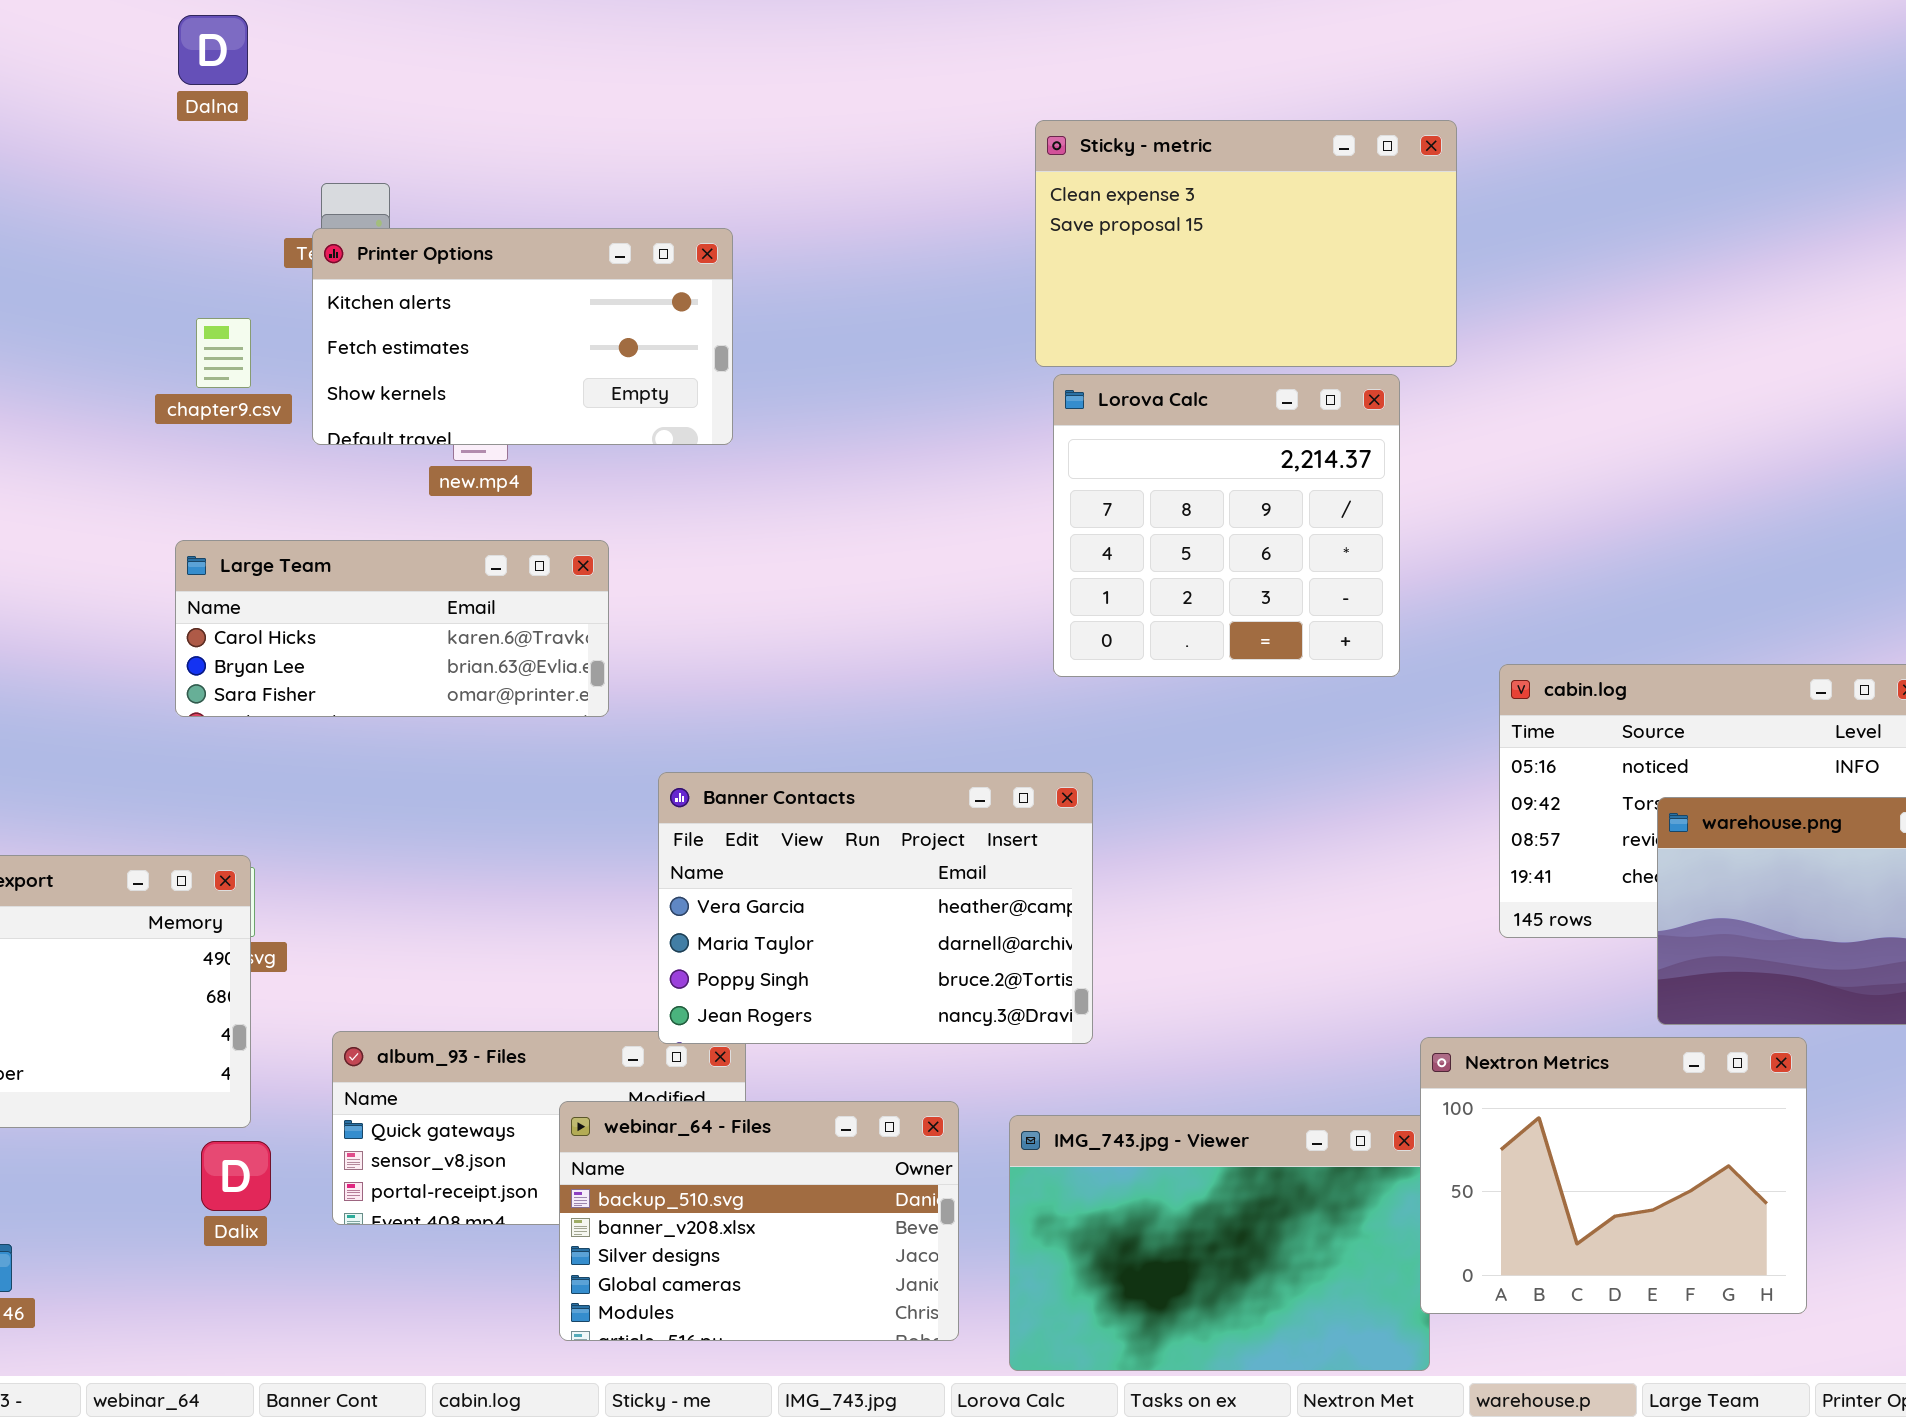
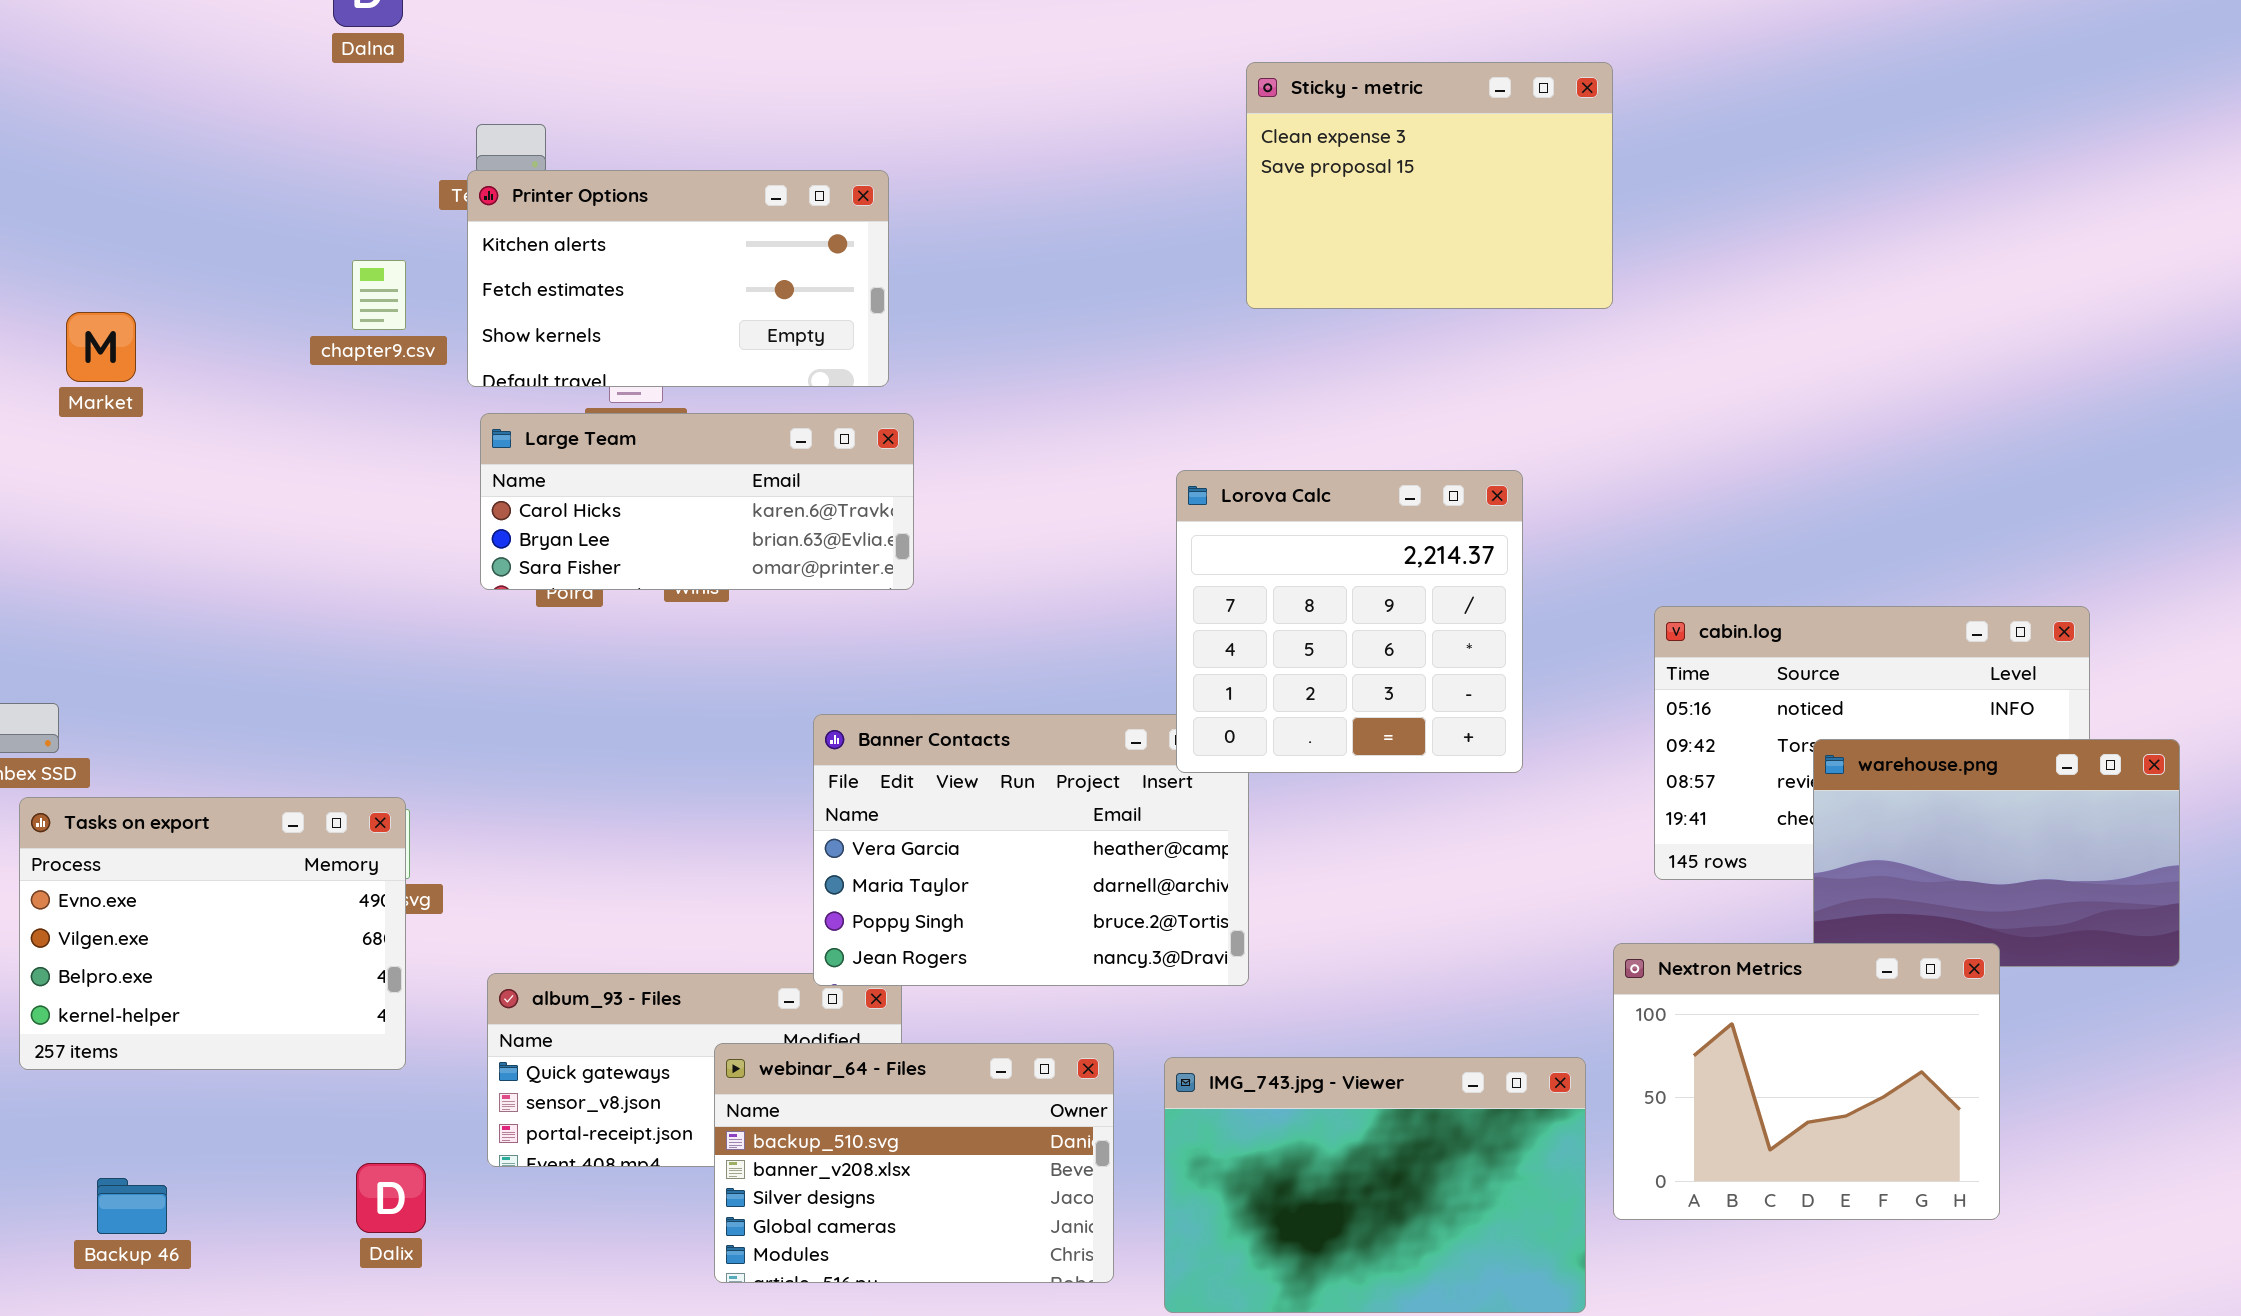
Sticky - metric: [1035,120,1457,367] -> [1246,62,1613,309], resized
Lorova Calc: [1053,374,1400,677] -> [1176,470,1523,773], moved
Large Team: [175,540,609,717] -> [480,413,914,590], moved
Nextron Metrics: [1420,1037,1807,1314] -> [1613,943,2000,1220], moved
Dalix: [201,1141,271,1211] -> [356,1163,426,1233], moved

